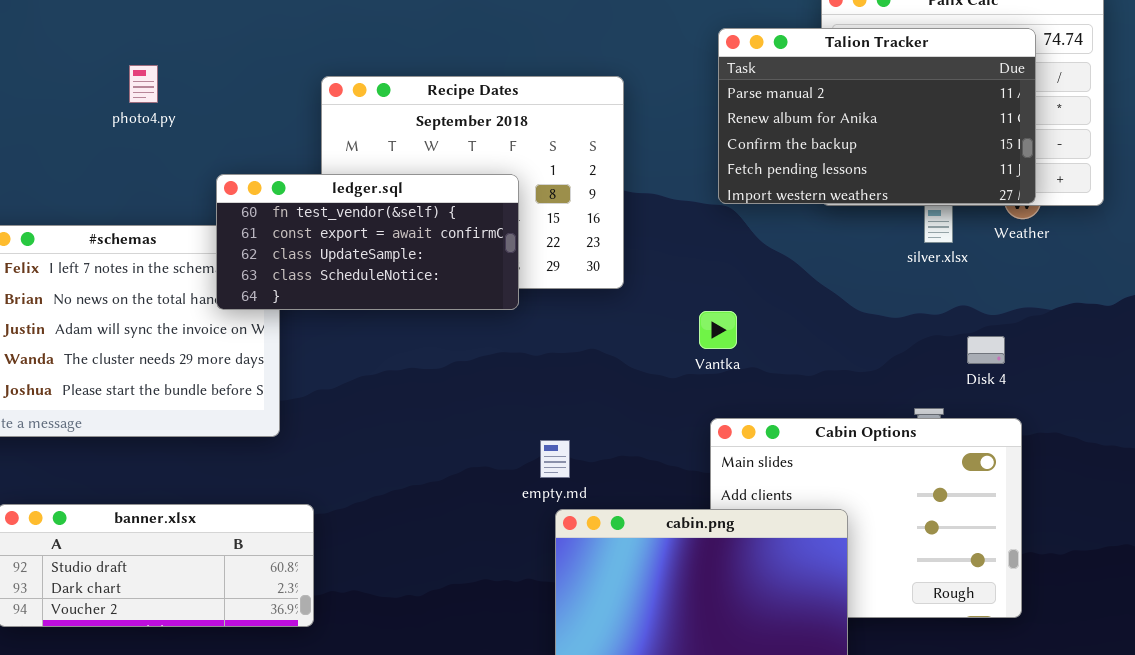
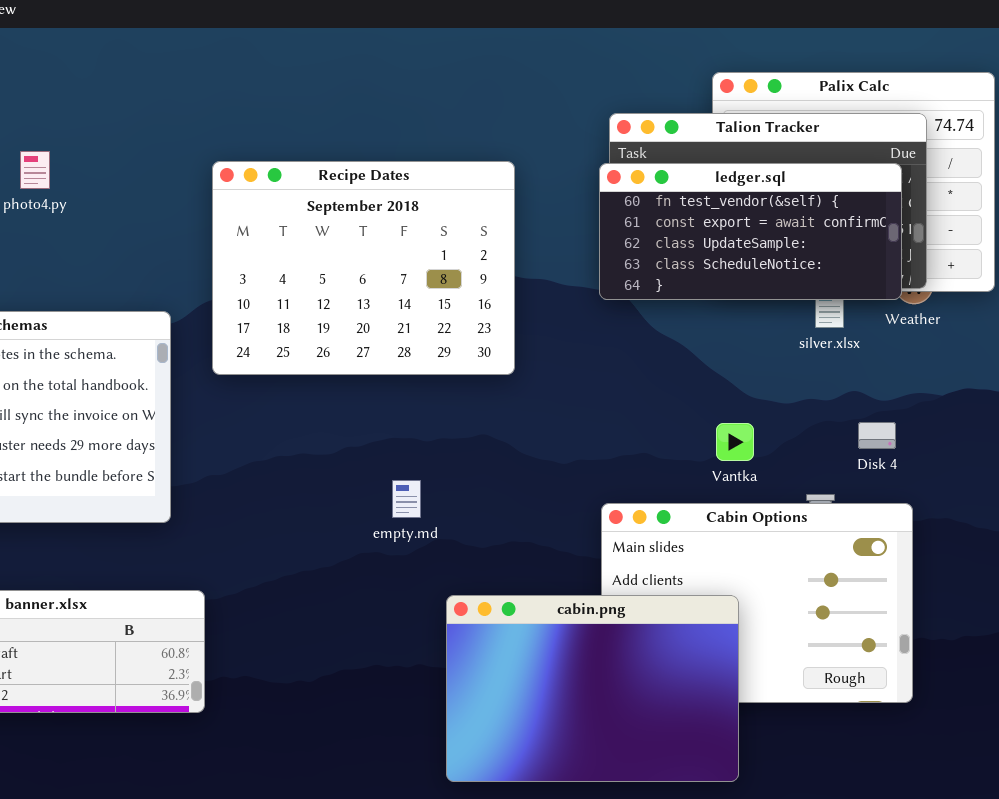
ledger.sql: [216,174,519,310] -> [599,163,902,300], moved
Vantka: [699,311,737,349] -> [716,423,754,461], moved
empty.md: [540,440,570,478] -> [392,480,421,518], moved

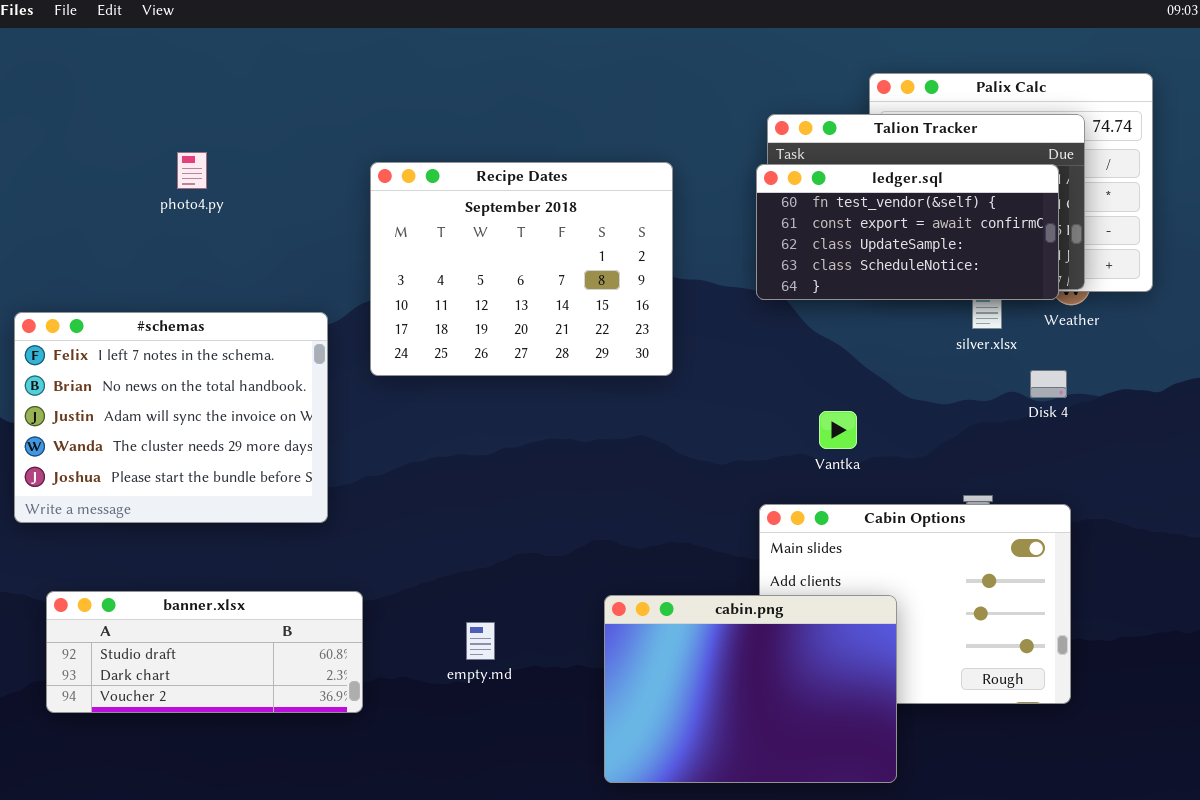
Disk 4: [858,422,896,449] -> [1030,370,1067,398], moved
Vantka: [716,423,754,461] -> [819,411,857,449], moved
empty.md: [392,480,421,518] -> [466,622,495,660], moved

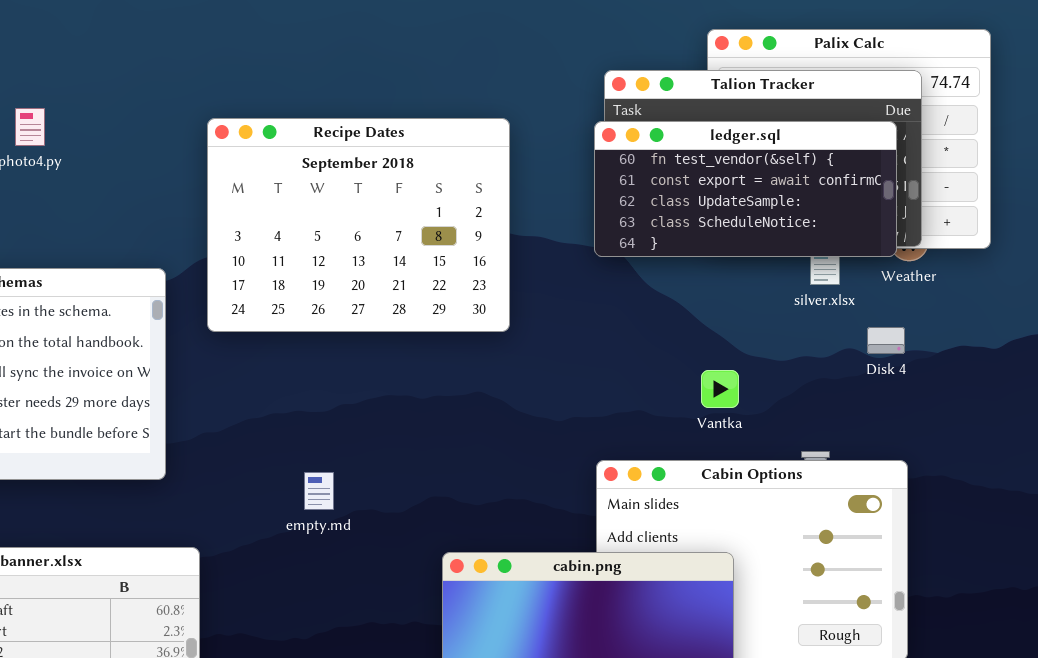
Vantka: [819,411,857,449] -> [701,370,739,408], moved
empty.md: [466,622,495,660] -> [304,472,334,510], moved

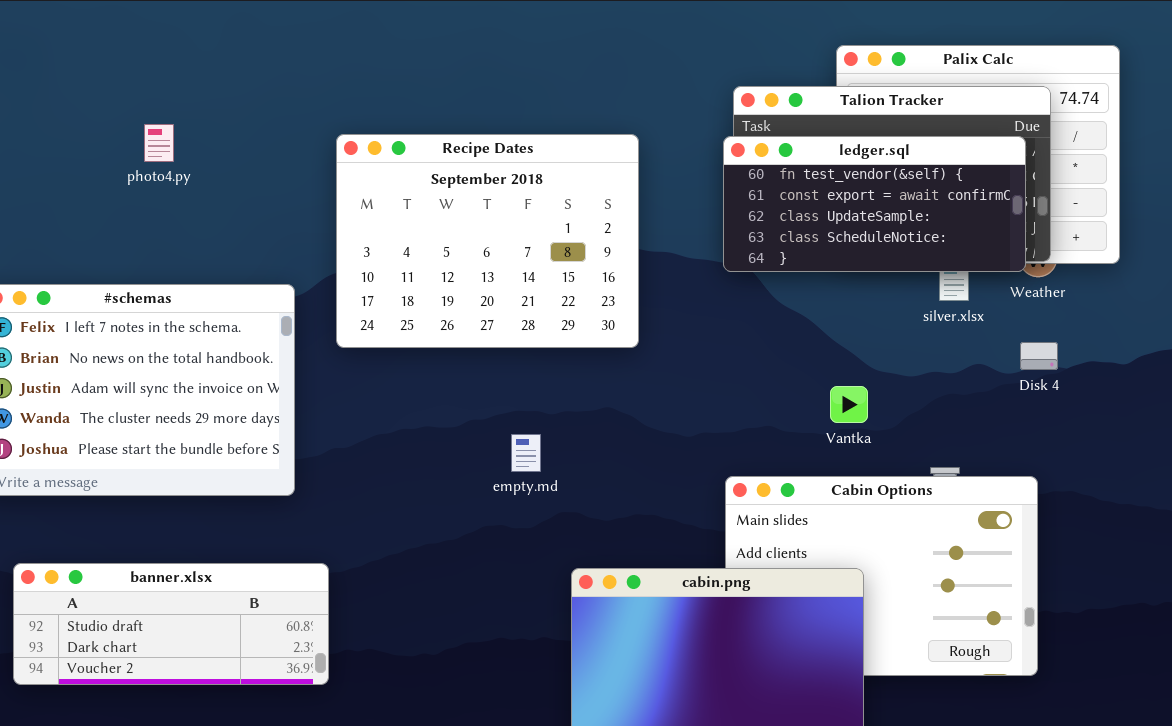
Disk 4: [867,327,905,354] -> [1020,342,1058,370], moved
empty.md: [304,472,334,510] -> [511,434,541,472], moved

